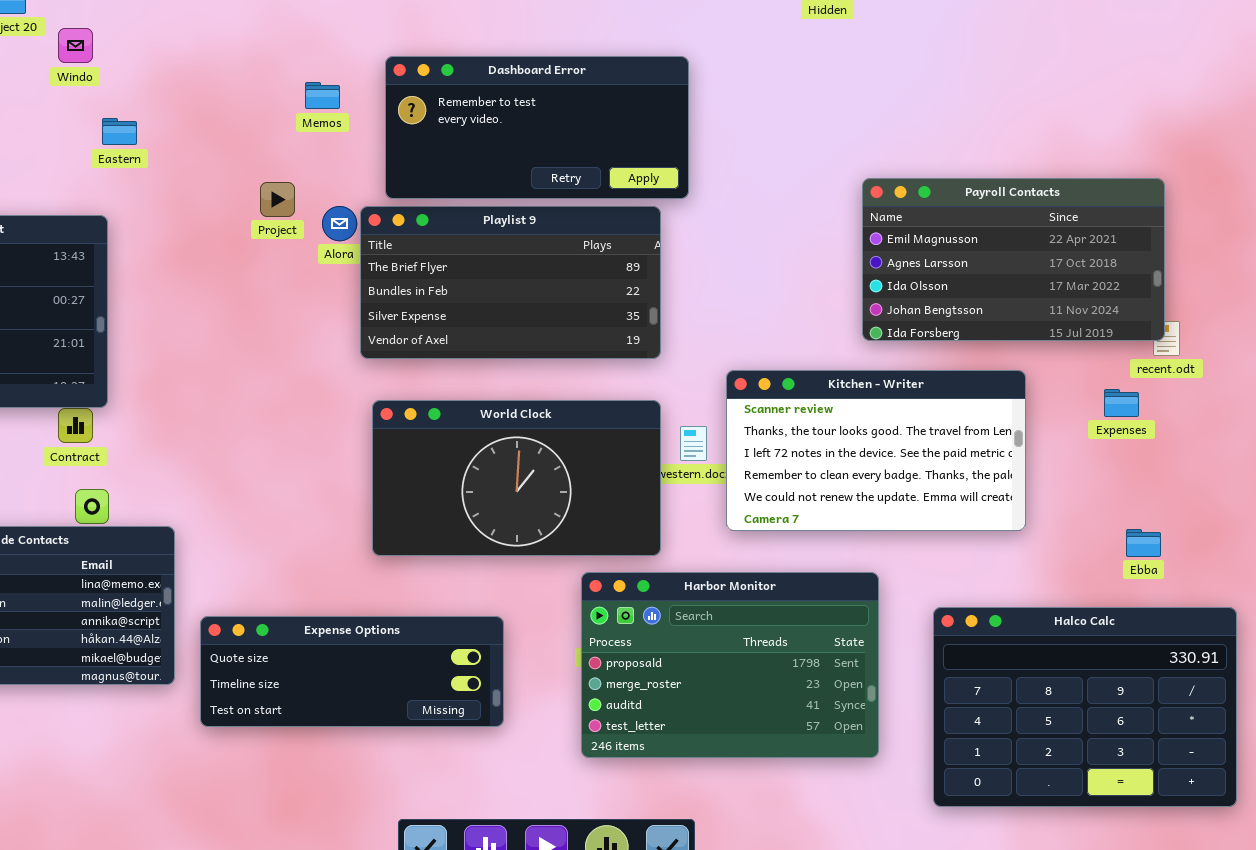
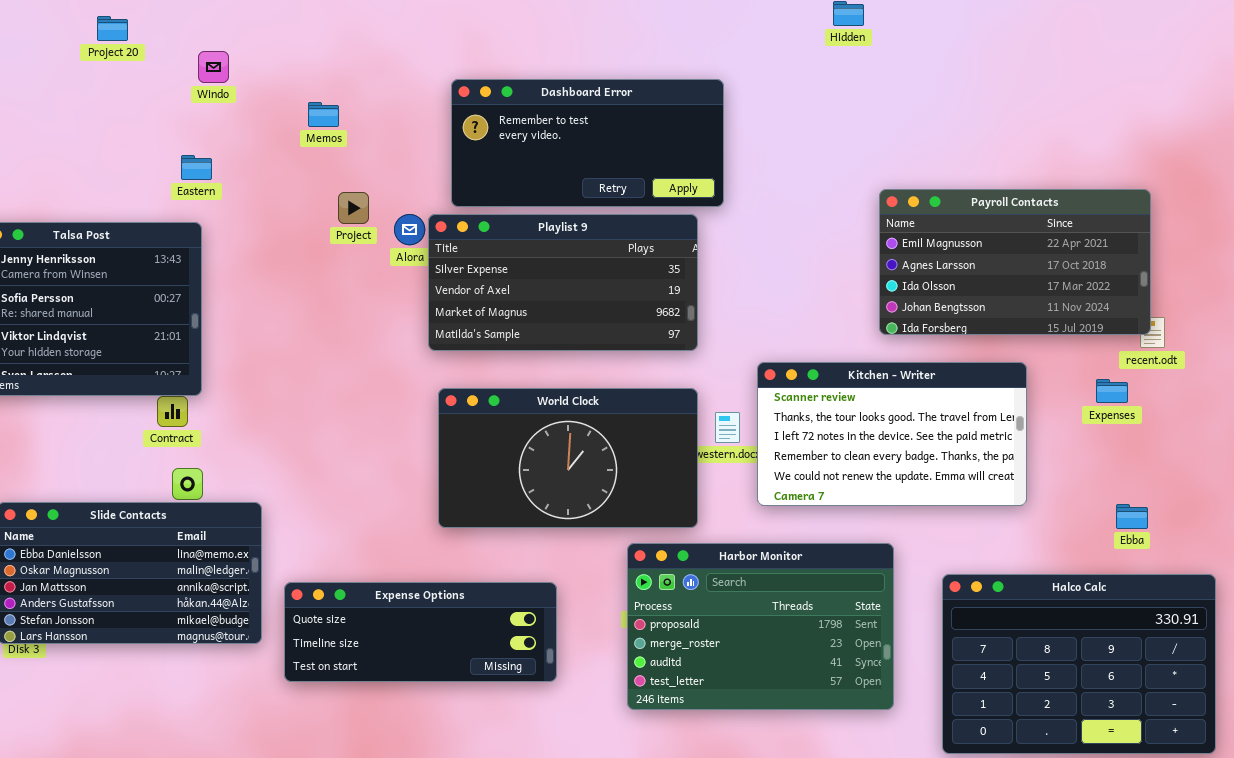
Windo: [58,28,93,63] -> [198,51,229,83], moved
Memos: [305,82,340,109] -> [308,102,339,127], moved
Eastern: [102,118,137,145] -> [181,155,212,180], moved
Playlist 9: [360,206,661,359] -> [428,214,698,351], scrolled down 2 rows

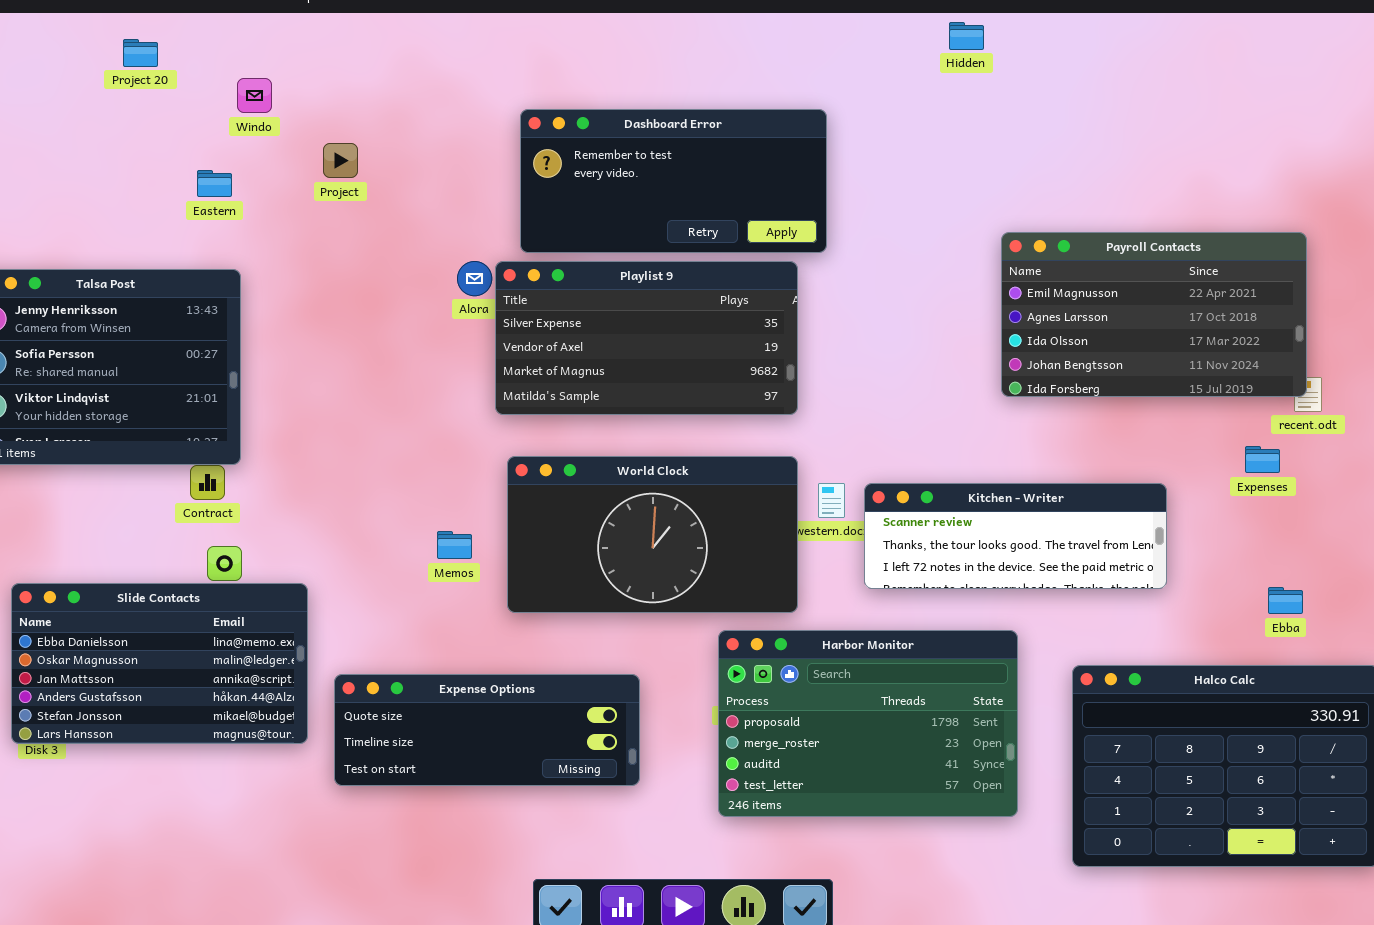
Memos: [308,102,339,127] -> [437,531,472,559], moved
Eastern: [181,155,212,180] -> [197,170,232,197], moved
Project: [338,192,369,224] -> [323,143,358,178], moved
Kitchen - Writer: [757,362,1027,506] -> [864,483,1167,589], resized

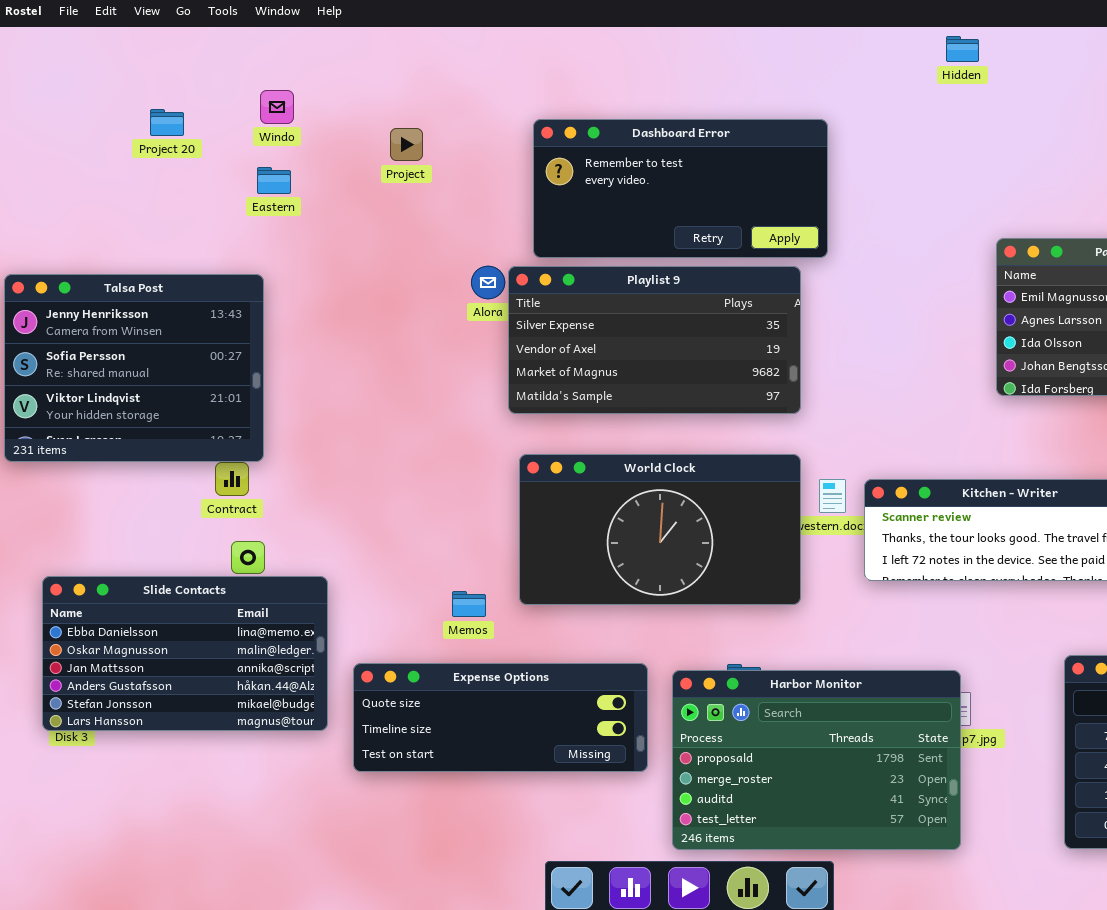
Project 20: [123,39,158,67] -> [150,109,184,136], moved
Project: [323,143,358,178] -> [390,128,423,161], moved
Eastern: [197,170,232,197] -> [257,167,291,194], moved
Memos: [437,531,472,559] -> [452,591,486,617], moved
Harbor Monitor: [718,630,1018,817] -> [672,670,961,850], moved

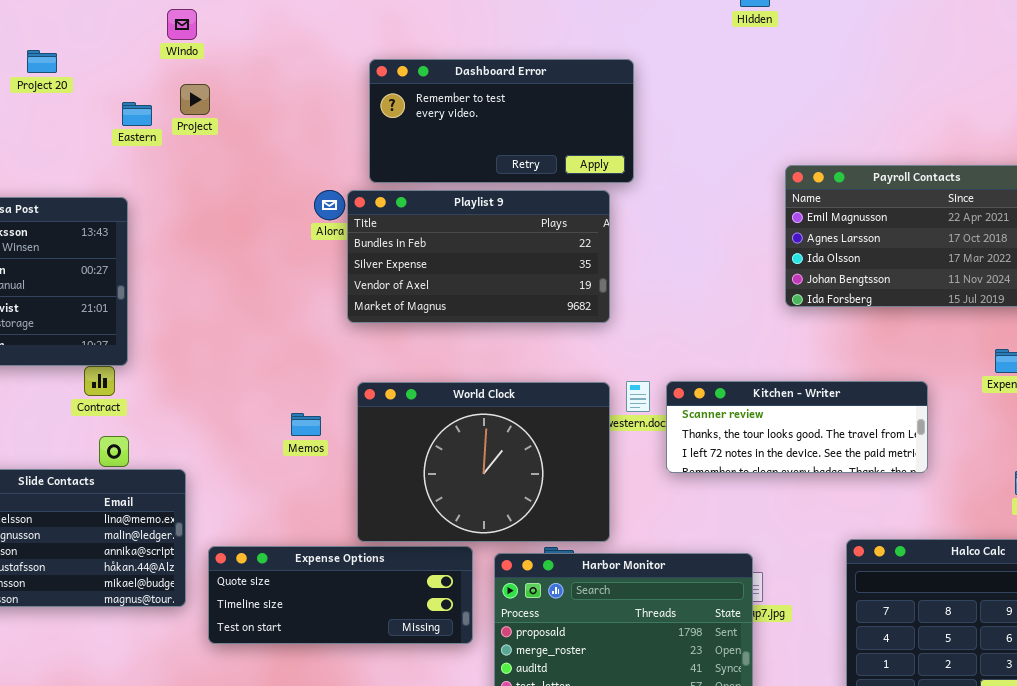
Windo: [260,90,294,124] -> [167,9,197,40], moved
Project: [390,128,423,161] -> [180,84,210,115], moved
Playlist 9: [508,266,801,414] -> [347,190,610,323], scrolled up 1 row
World Clock: [519,454,801,605] -> [357,382,610,542], moved, resized
Memos: [452,591,486,617] -> [291,413,321,436], moved

